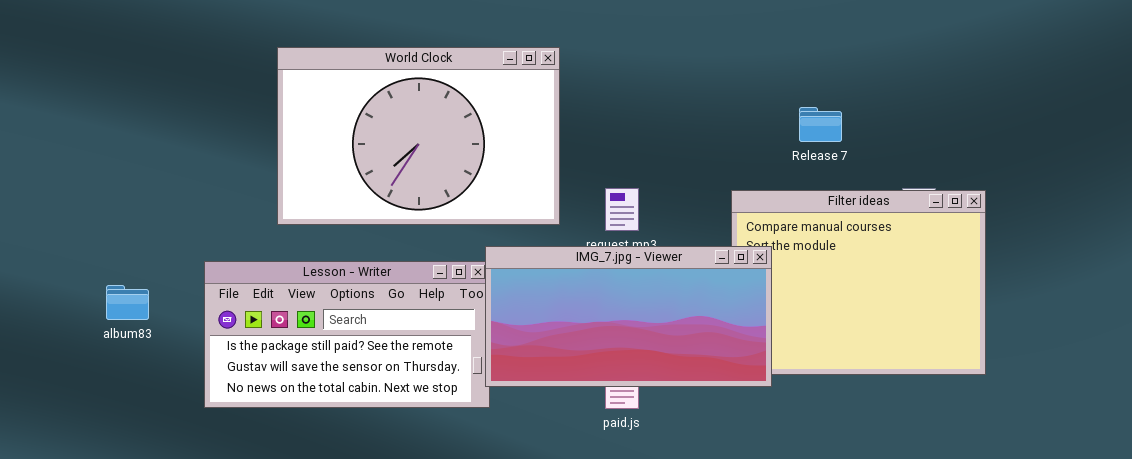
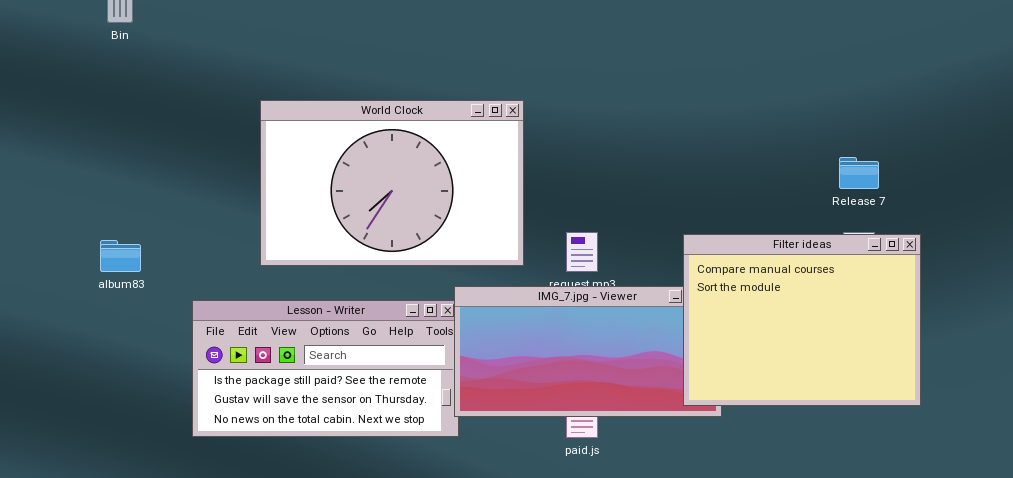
Release 7: [799,107,842,142] -> [839,157,879,189], moved
Filter ideas: [731,190,986,375] -> [683,234,921,406], raised
album83: [106,285,149,320] -> [100,240,141,272], moved

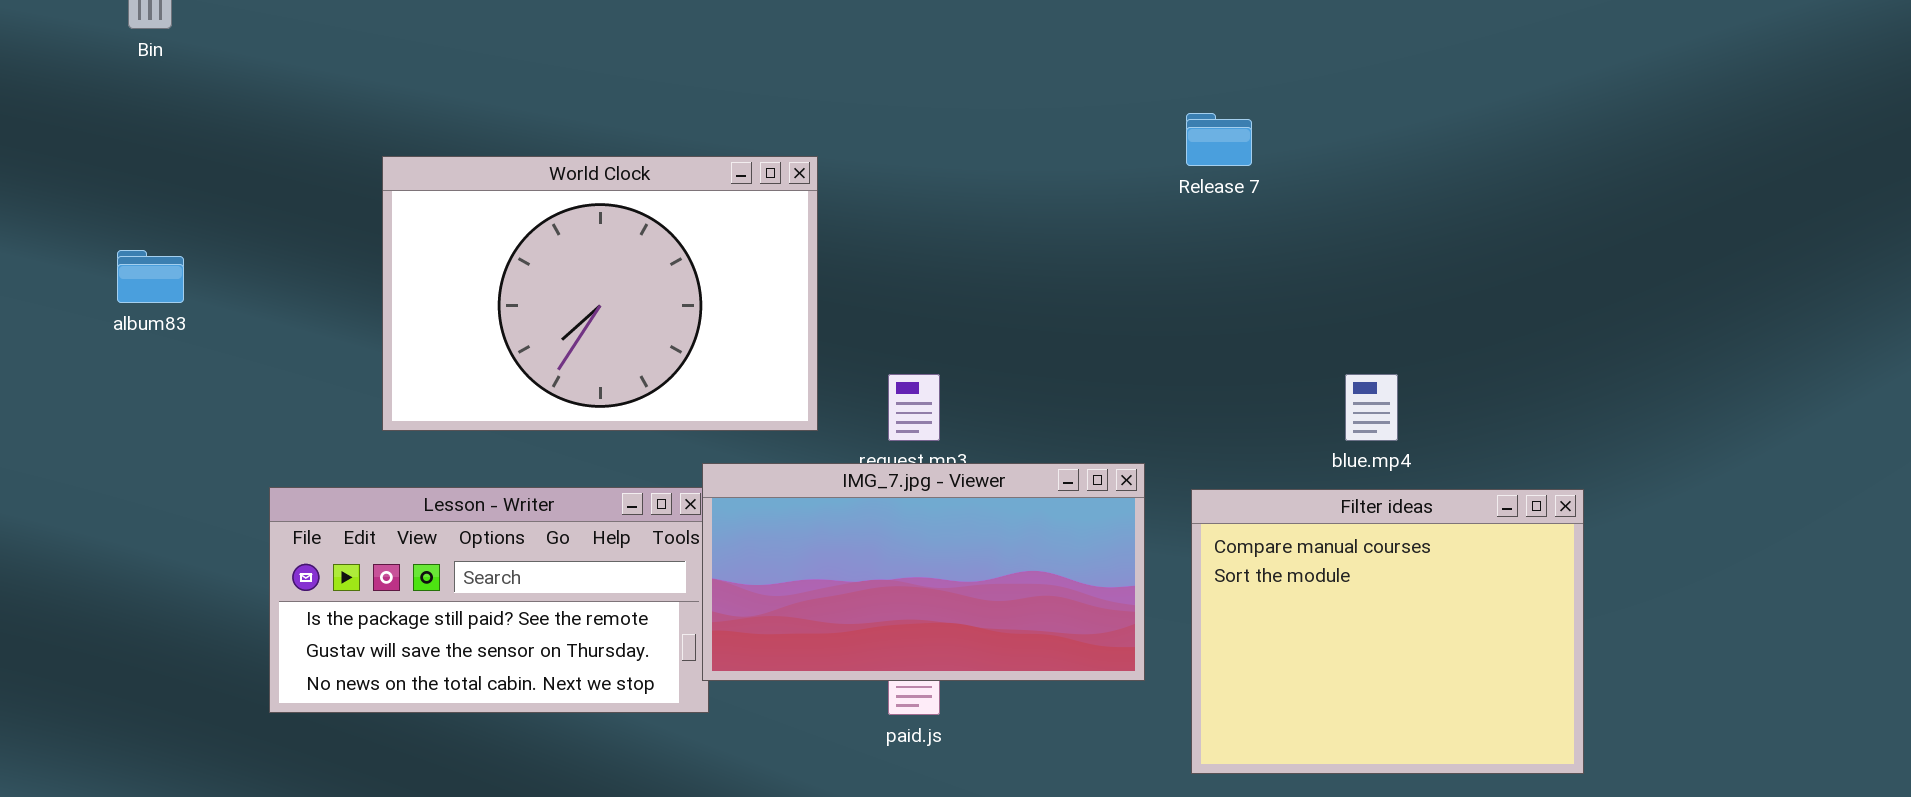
Release 7: [839,157,879,189] -> [1186,113,1252,166], moved
Filter ideas: [683,234,921,406] -> [1191,489,1584,774], moved
album83: [100,240,141,272] -> [117,250,184,303], moved

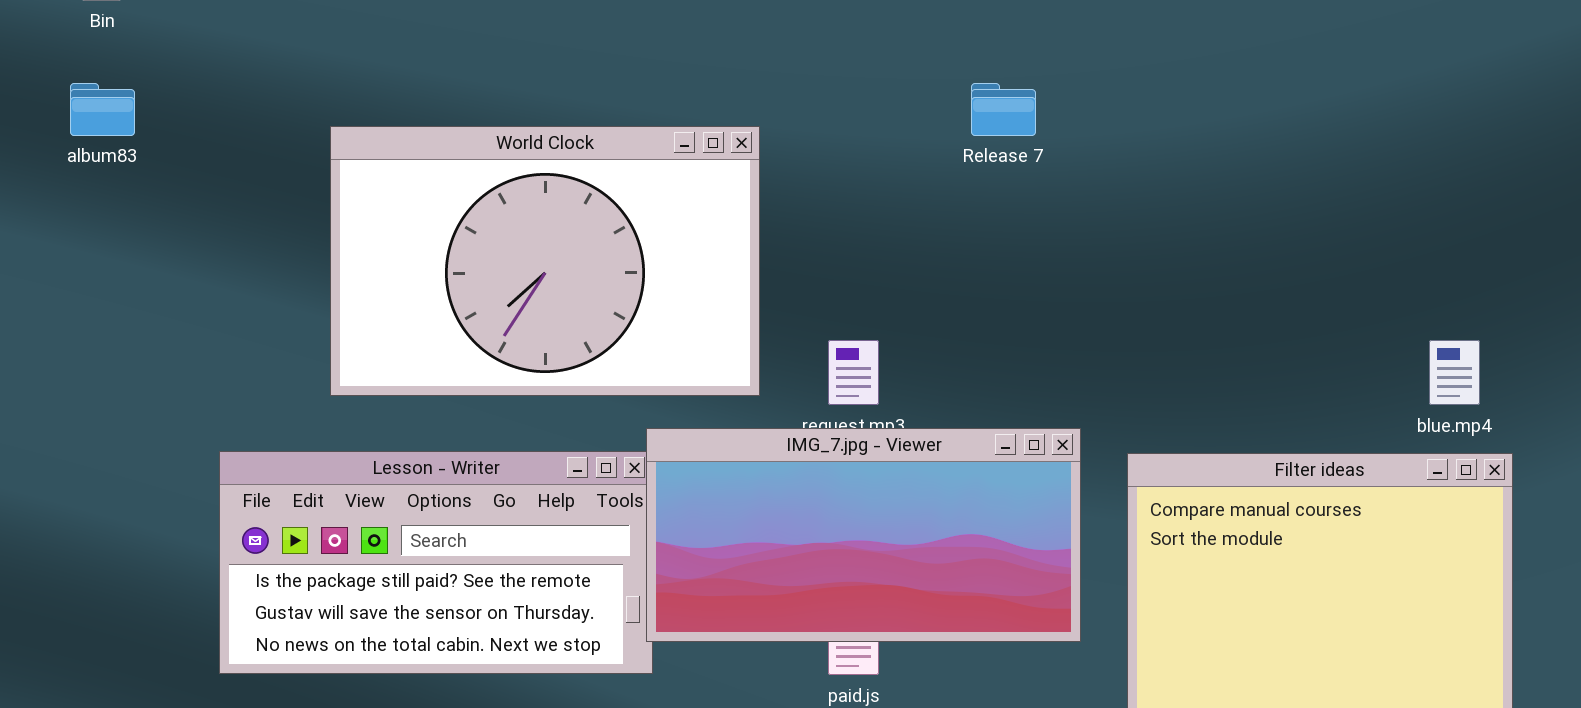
Release 7: [1186,113,1252,166] -> [971,83,1036,136], moved
album83: [117,250,184,303] -> [70,83,135,136], moved
blue.mp4: [1345,374,1398,441] -> [1429,340,1480,405], moved

